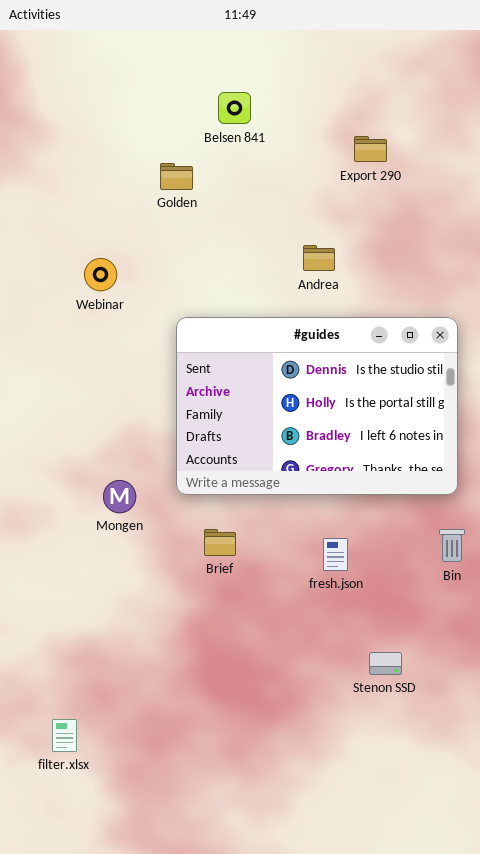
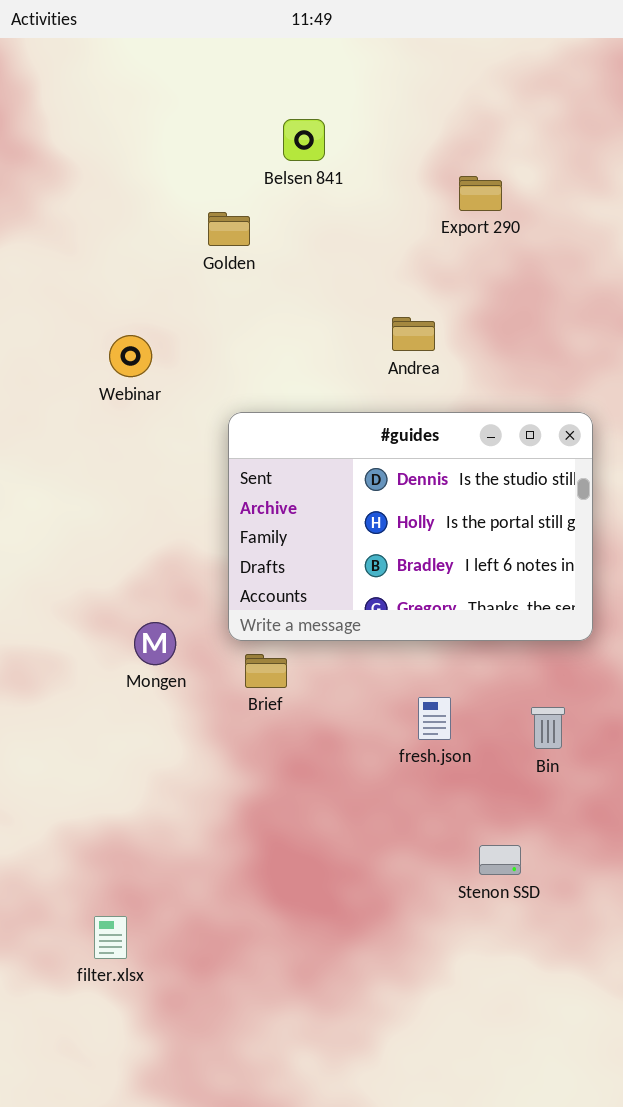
Brief: [204,529,236,556] -> [245,654,287,688], moved
Bin: [439,529,465,562] -> [531,707,565,749], moved
filter.xlsx: [52,719,77,752] -> [94,916,127,959], moved

